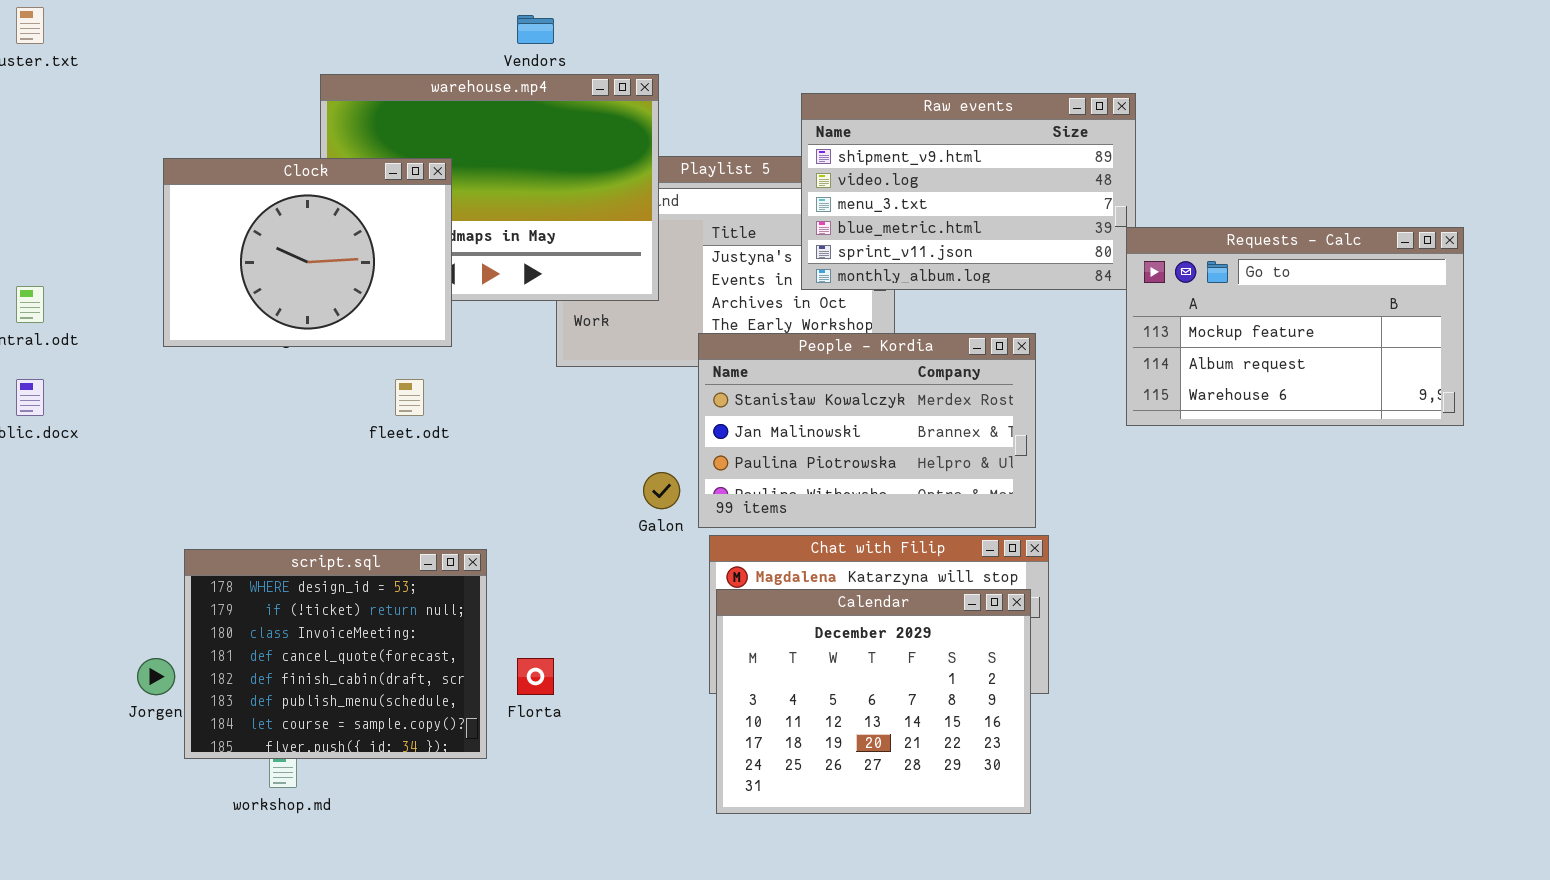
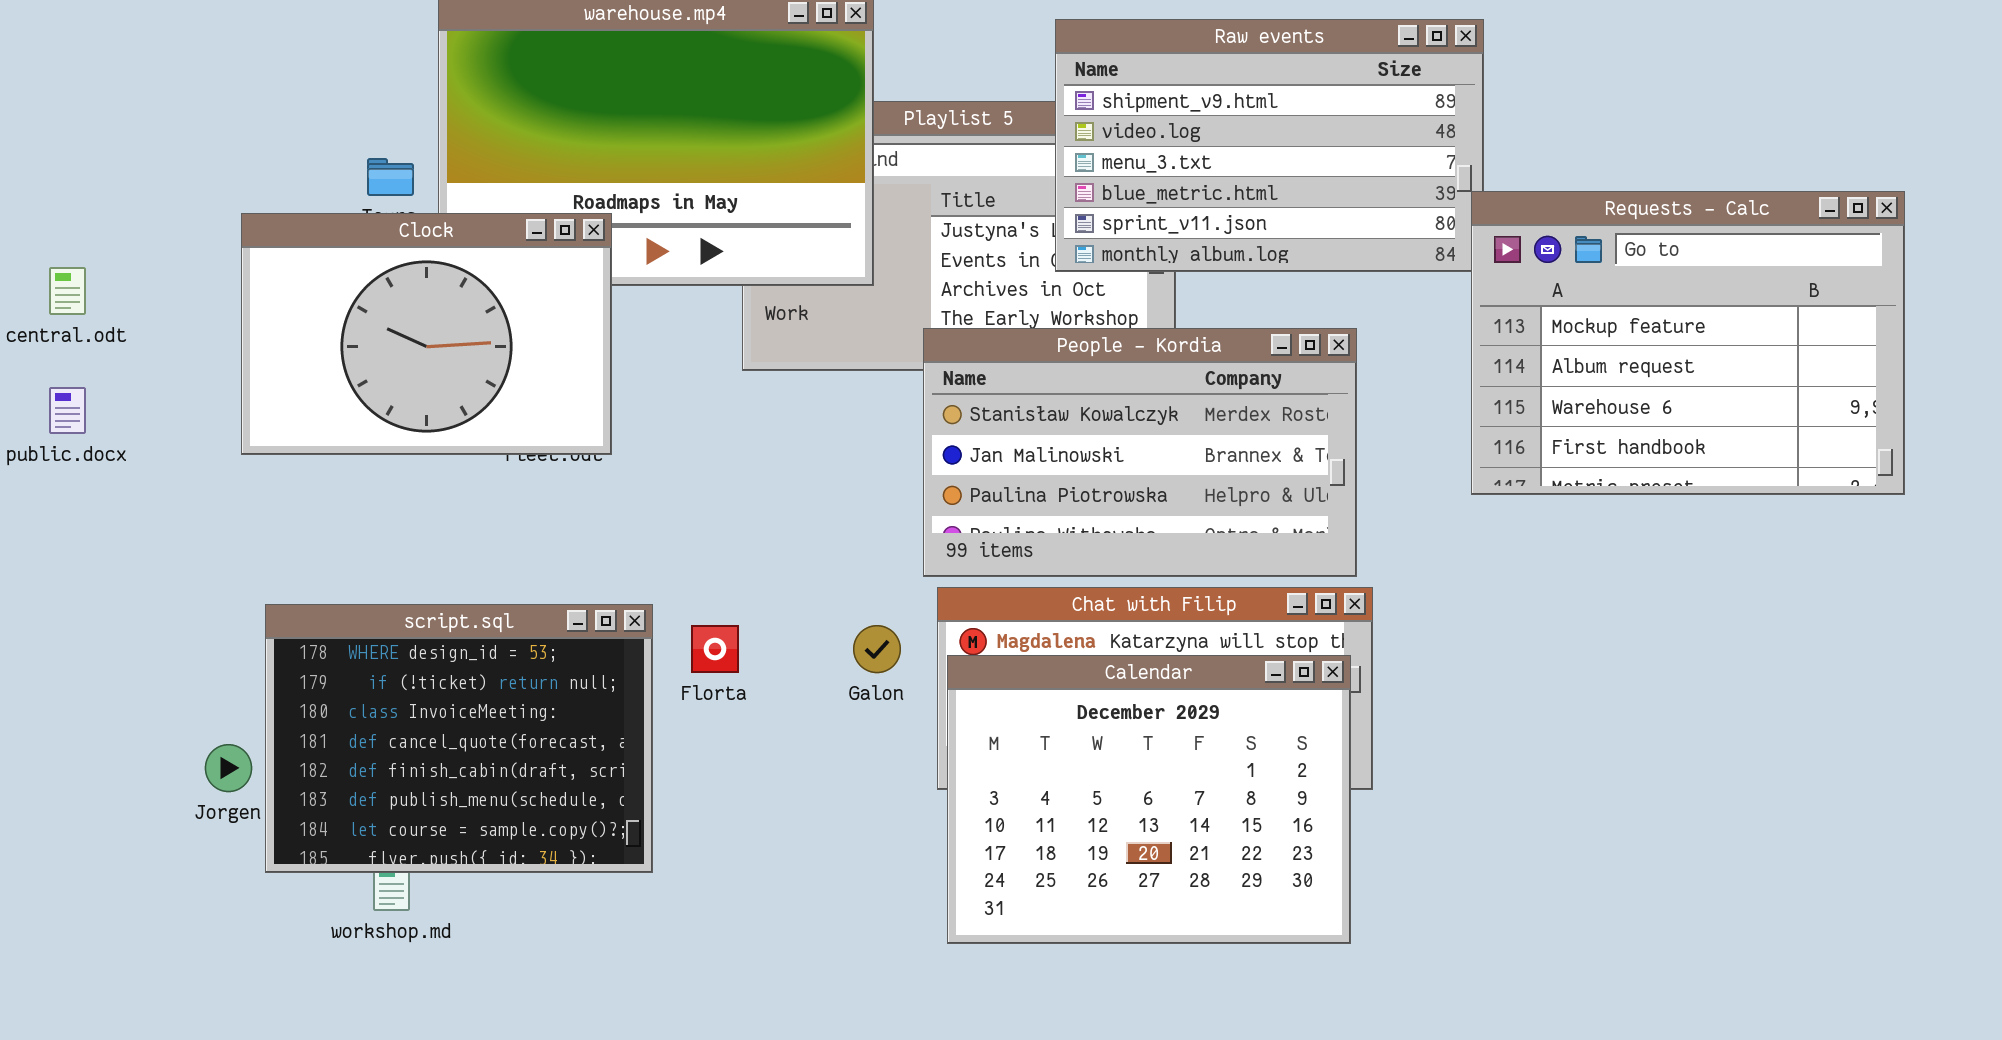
Clock: [163,158,452,347] -> [241,213,612,455], moved
Requests - Calc: [1126,227,1464,426] -> [1471,191,1905,495], resized
Galon: [643,472,680,509] -> [853,625,901,673], moved
Florta: [517,658,554,695] -> [691,625,739,673], moved

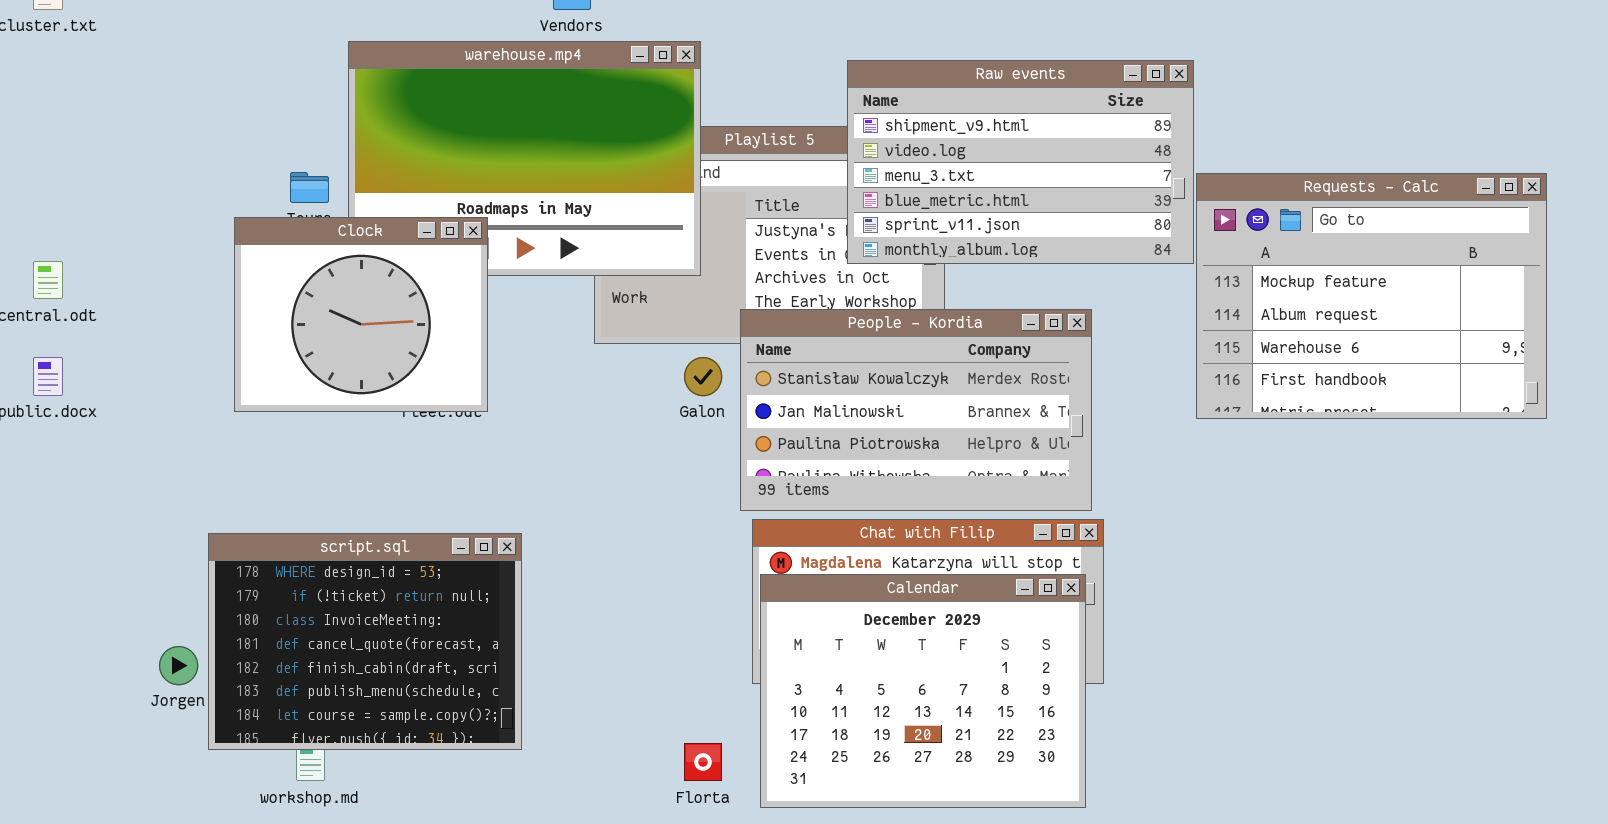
Requests - Calc: [1471,191,1905,495] -> [1196,173,1547,419], moved
Clock: [241,213,612,455] -> [234,217,488,412], resized
Florta: [691,625,739,673] -> [684,743,722,781], moved
Galon: [853,625,901,673] -> [684,357,722,396], moved

